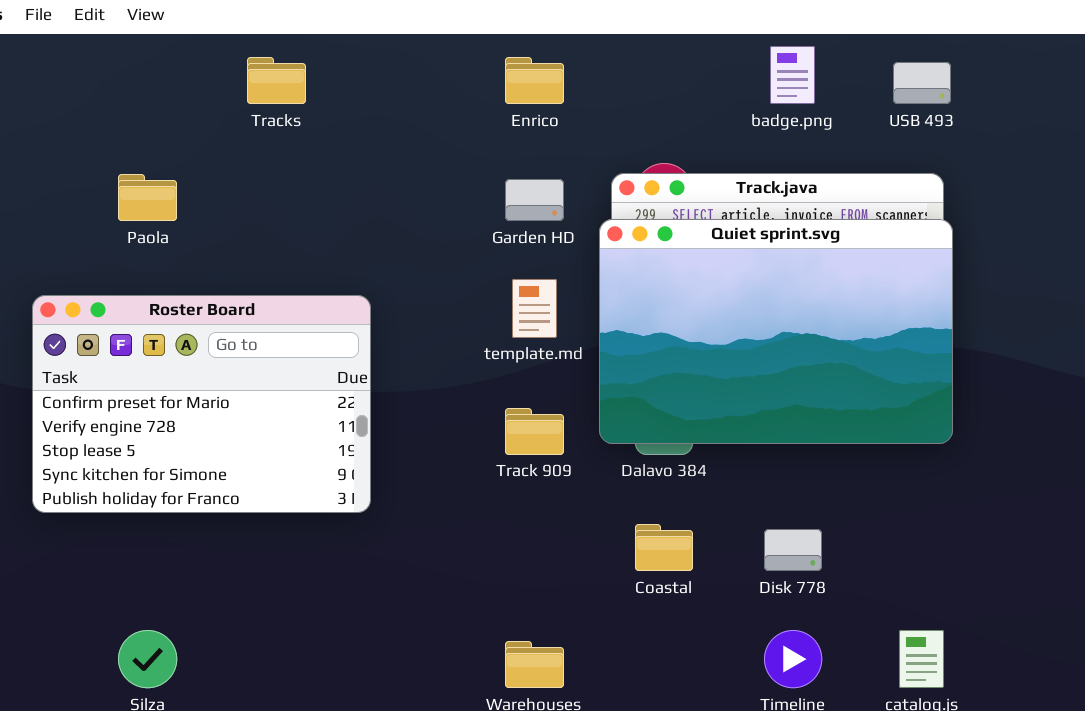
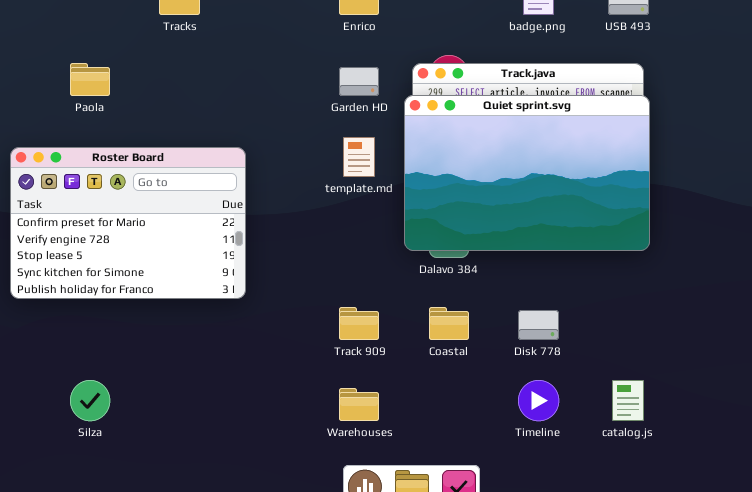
Track 909: [505,408,564,455] -> [339,307,379,340], moved

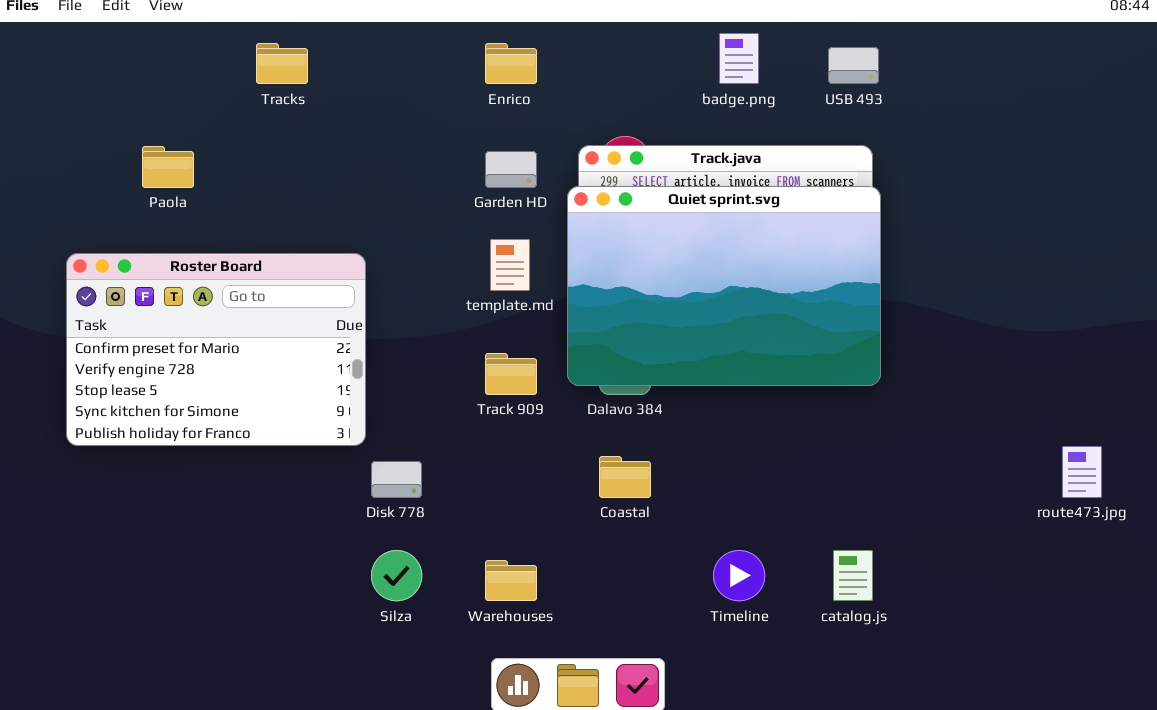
Track 909: [339,307,379,340] -> [485,353,537,395], moved
Disk 778: [518,310,559,340] -> [371,461,422,498], moved
Silza: [70,380,110,421] -> [371,550,422,601], moved

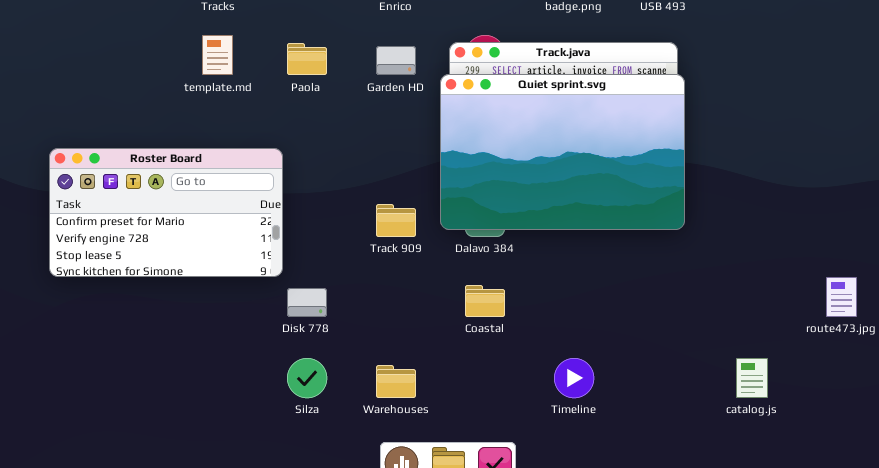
Paola: [142,146,194,188] -> [287,43,327,75], moved
template.md: [490,239,530,291] -> [202,35,233,75], moved
Roster Board: [66,253,366,446] -> [49,148,283,277], resized
catalog.js: [833,550,873,601] -> [736,358,768,398], moved

